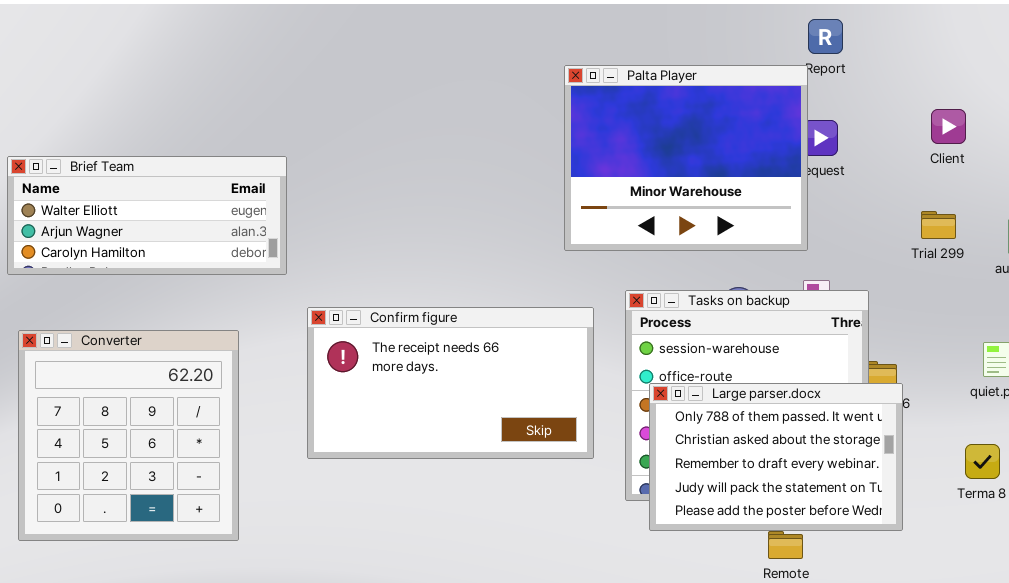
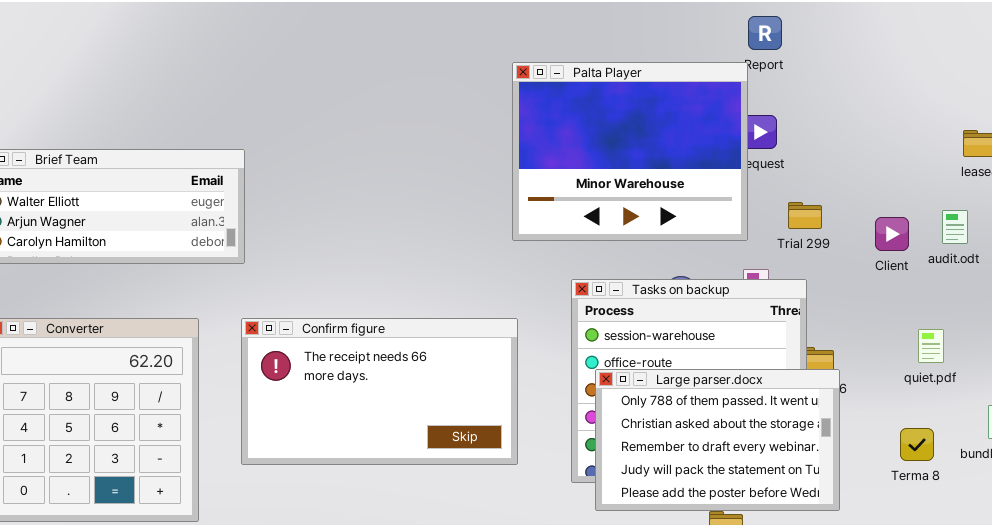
Client: [931,109,966,144] -> [875,217,909,251], moved
Trial 299: [921,211,956,239] -> [788,202,822,229], moved
Confirm figure: [307,307,594,459] -> [241,318,518,465], moved

